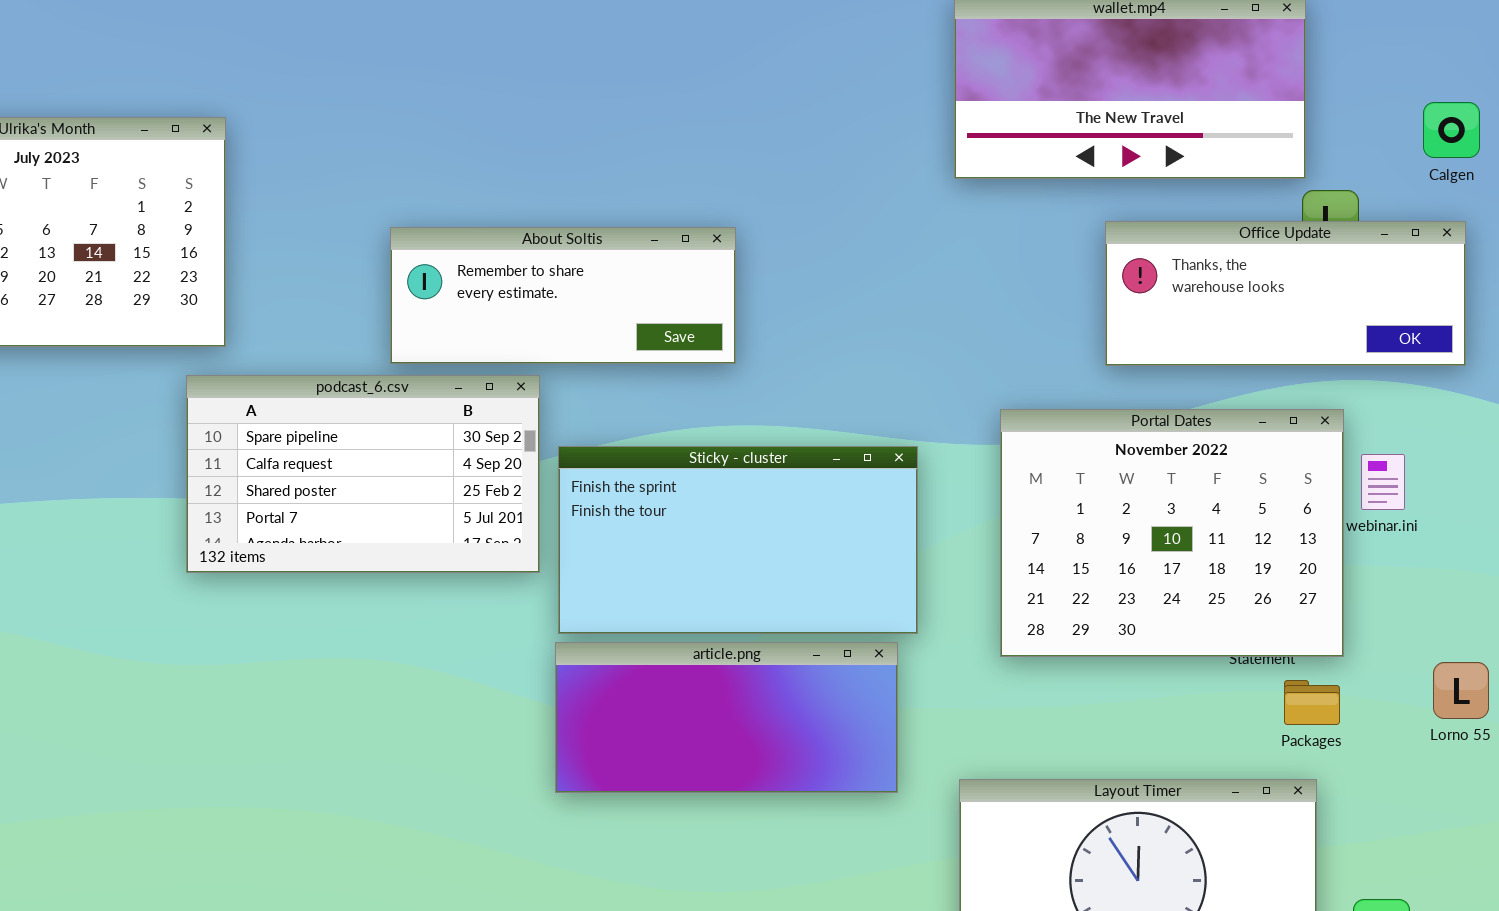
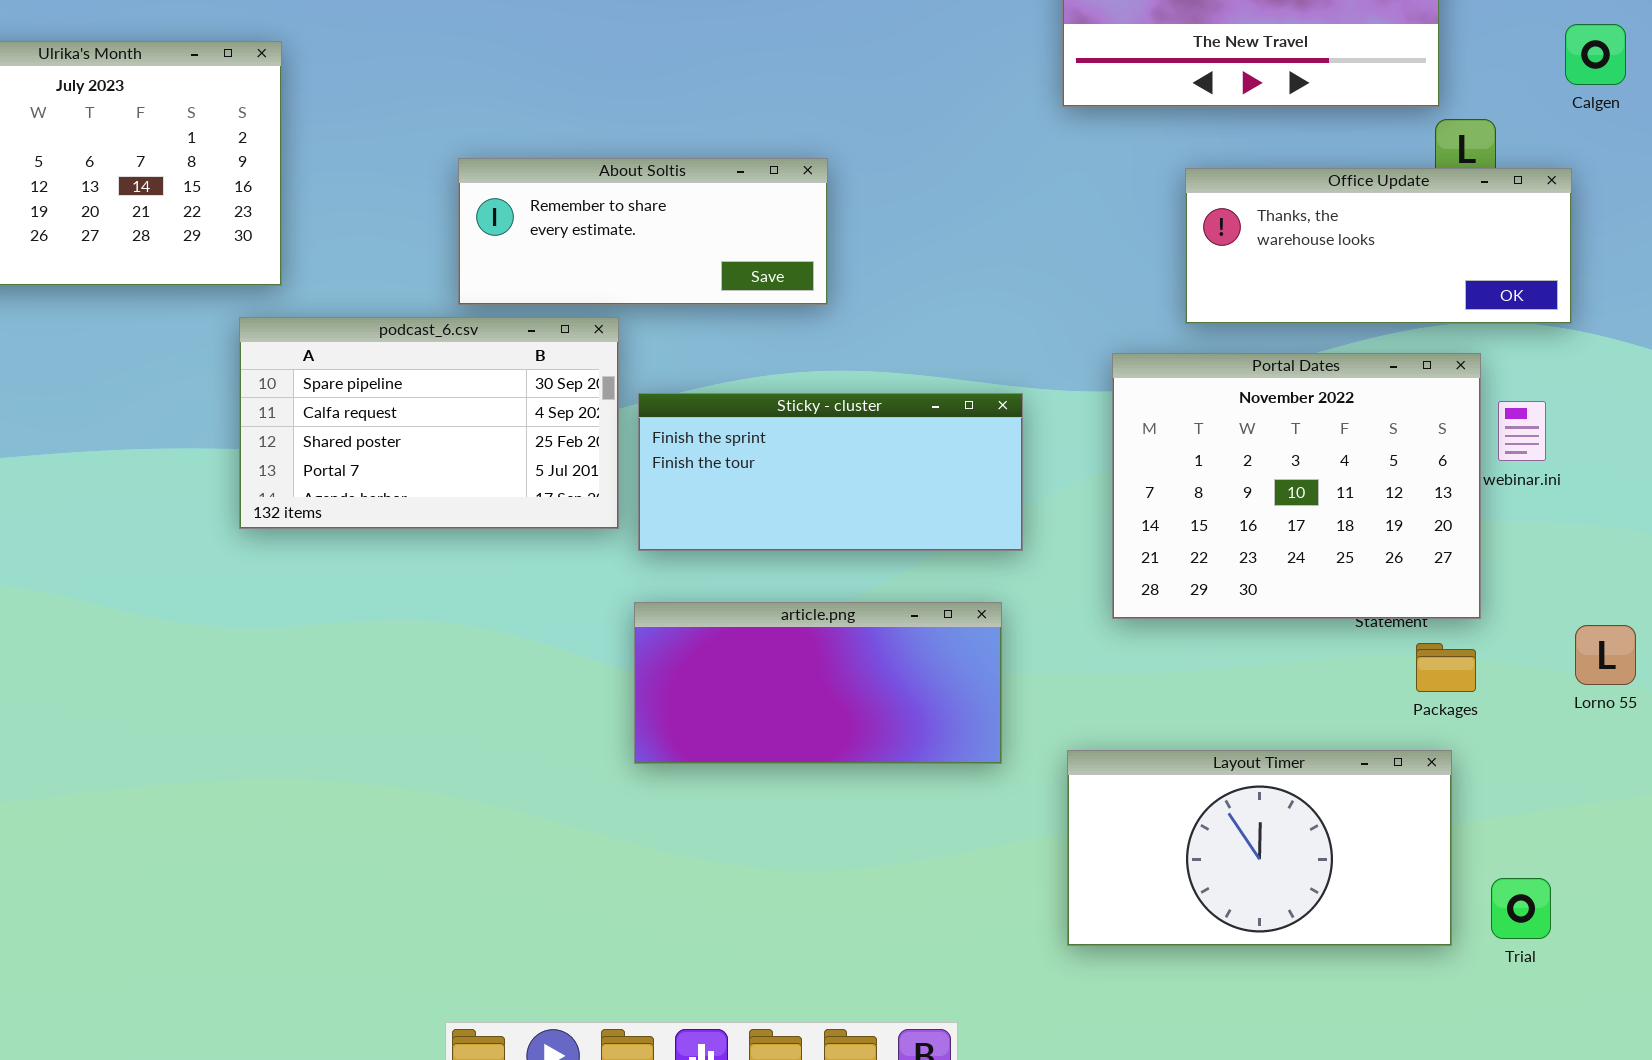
Office Update: [1105,221,1466,366] -> [1185,168,1572,324], moved
Sticky - cluster: [558,446,918,634] -> [638,393,1023,551], resized

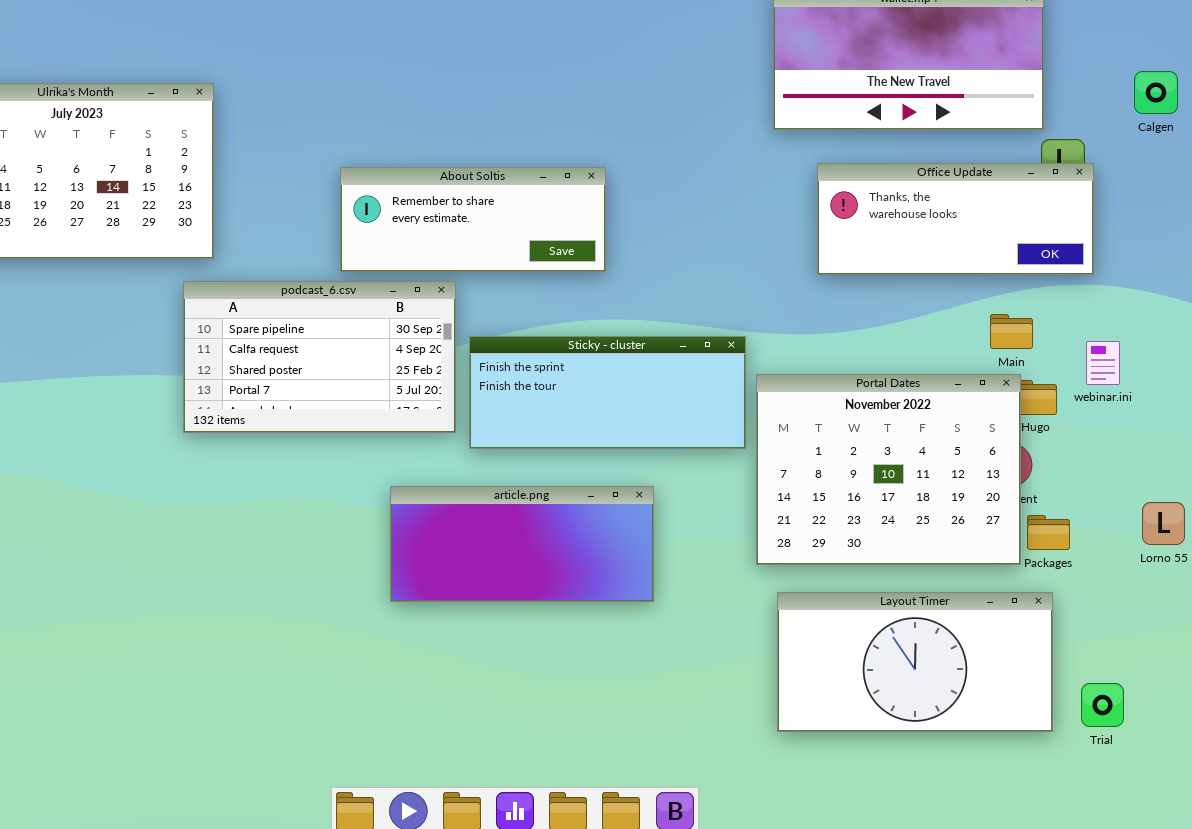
Office Update: [1185,168,1572,324] -> [817,163,1094,275], moved
Portal Dates: [1112,353,1481,619] -> [756,374,1021,565], moved
article.png: [634,602,1002,764] -> [390,486,654,602], moved

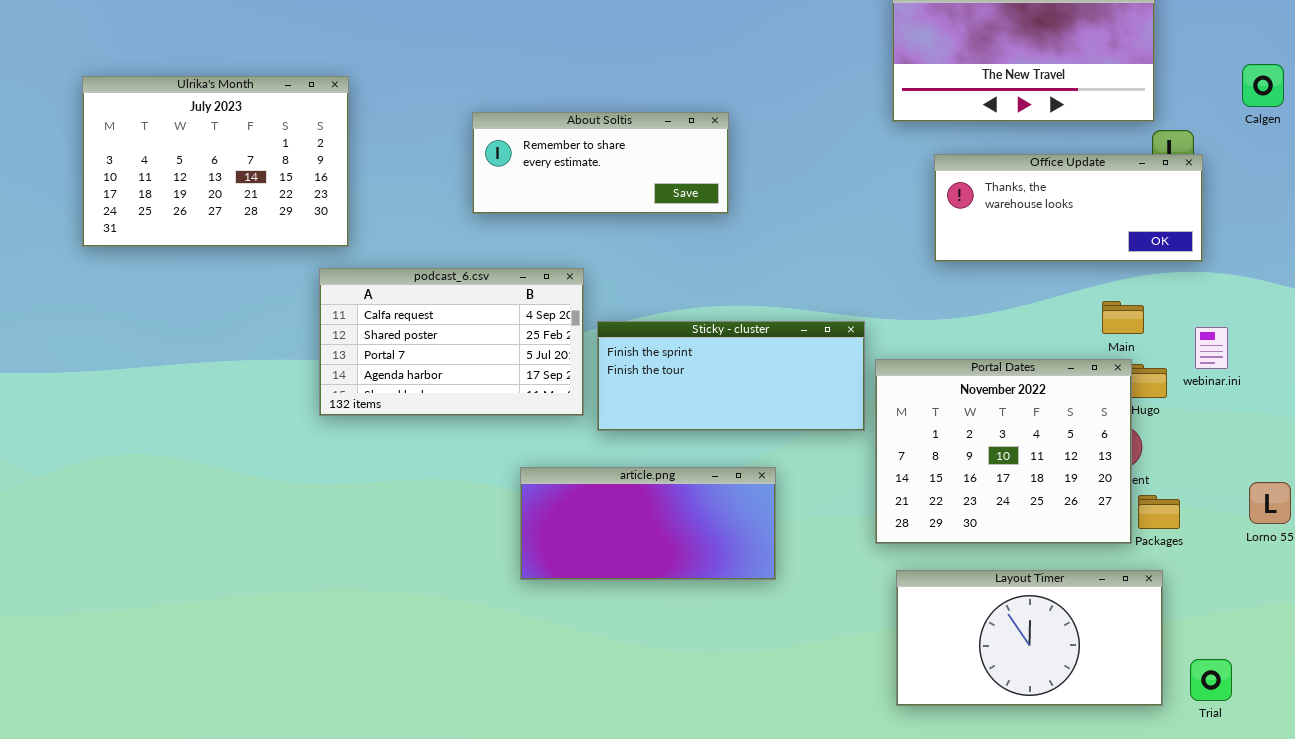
About Soltis: [340,167,606,272] -> [472,112,729,214], moved
podcast_6.csv: [183,281,456,433] -> [319,268,584,416], scrolled down 1 row

